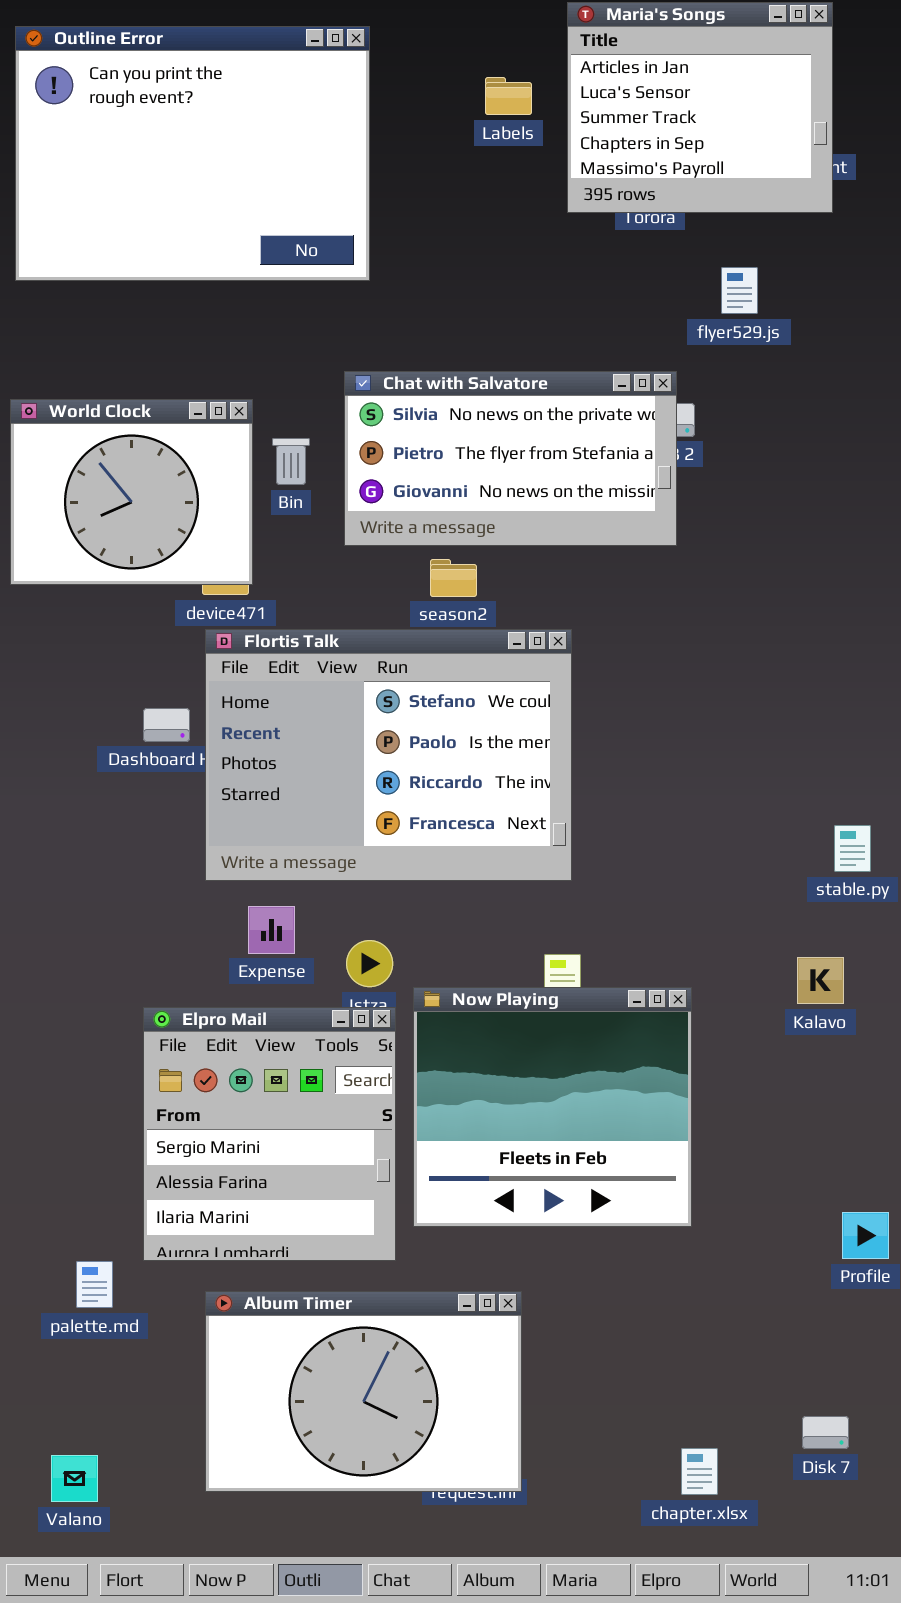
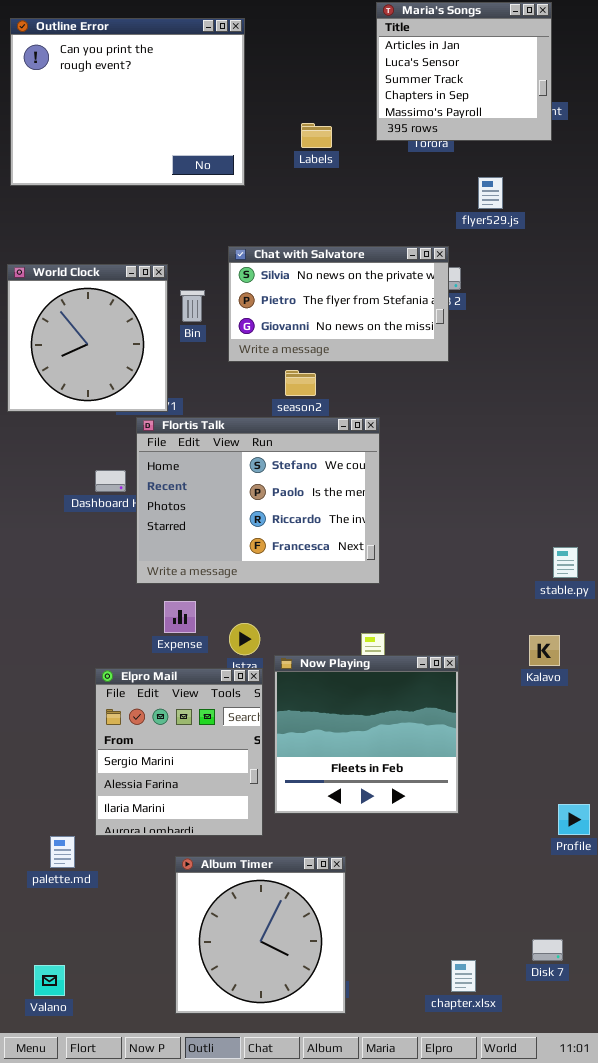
Labels: [485,77,532,115] -> [301,123,332,148], moved
World Clock: [10,399,253,585] -> [7,264,168,412], resized
Album Timer: [205,1291,522,1492] -> [175,856,346,1014], resized

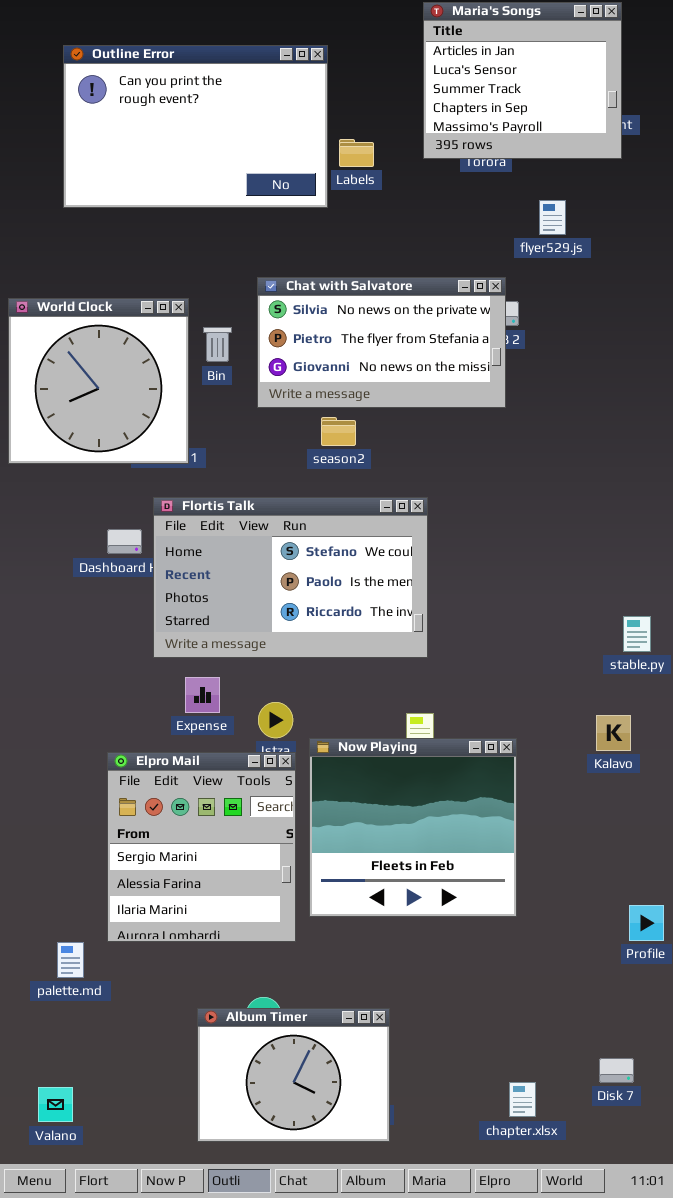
Outline Error: [10,18,245,186] -> [63,45,328,208], moved, resized
Flortis Talk: [136,417,380,584] -> [153,497,428,658], resized
Album Timer: [175,856,346,1014] -> [197,1008,390,1142], resized

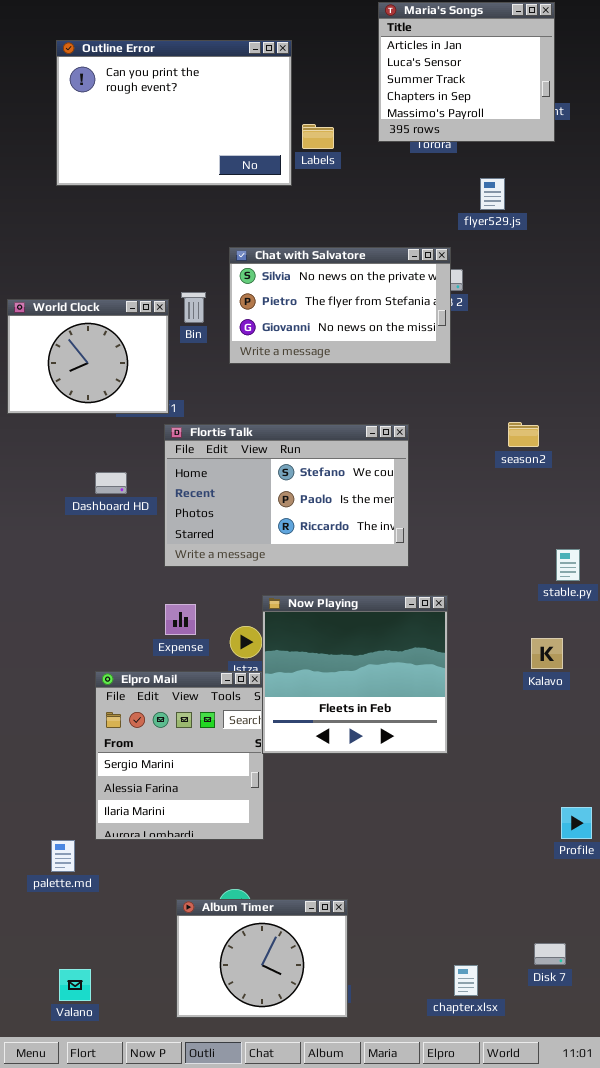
World Clock: [8,298,189,464] -> [7,299,169,414], resized
season2: [321,417,356,446] -> [508,422,539,447], moved
Flortis Talk: [153,497,428,658] -> [164,424,409,567], moved
Now Playing: [309,738,517,917] -> [262,595,448,754], moved
Valano: [38,1087,73,1122] -> [59,969,91,1001], moved

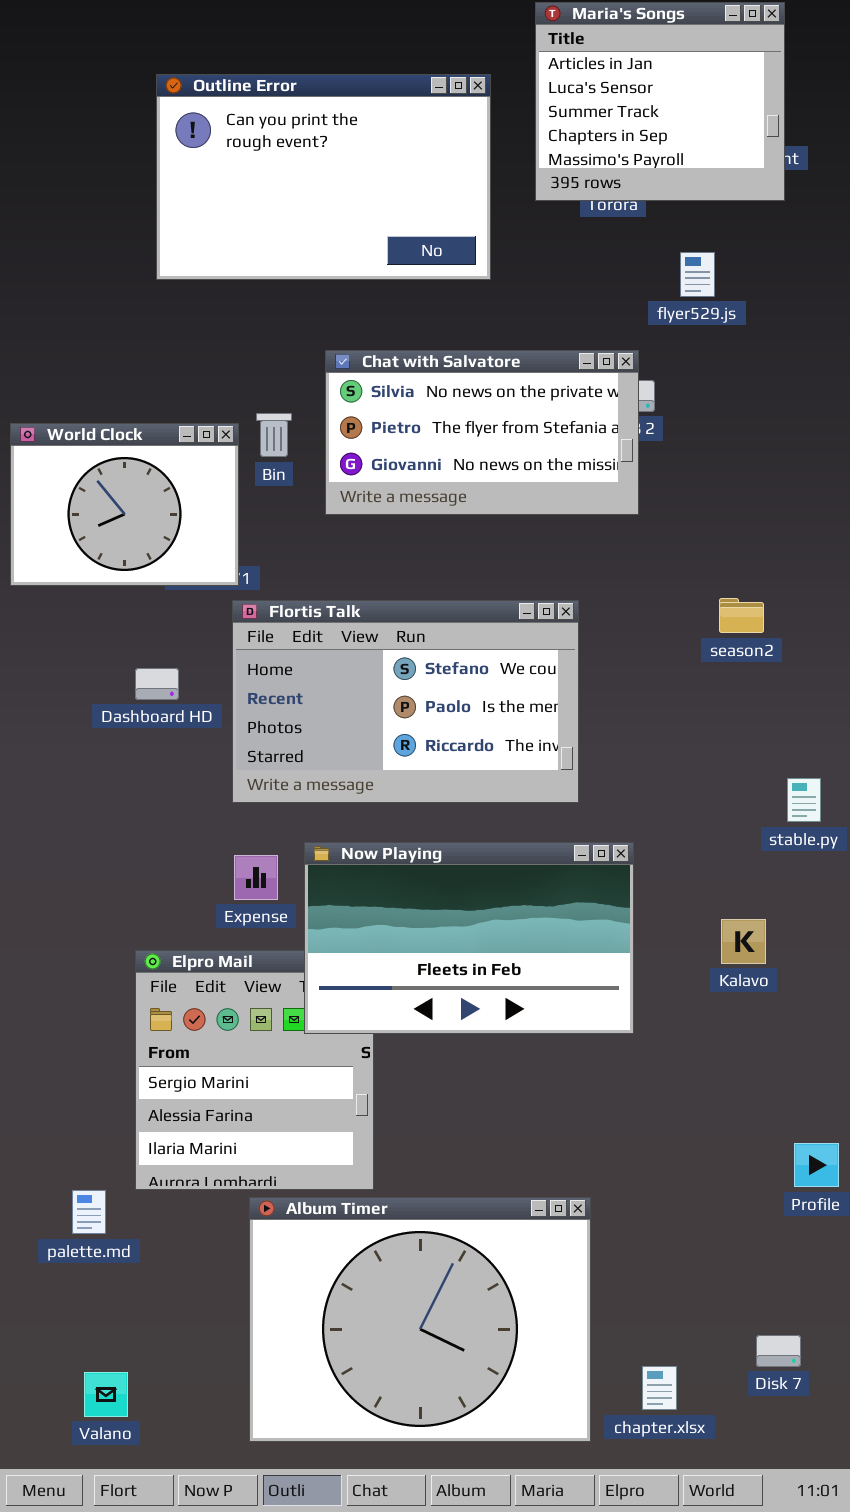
Outline Error: [56,40,292,186] -> [156,74,491,280], moved
Now Playing: [262,595,448,754] -> [304,842,634,1034], resized
Kalavo: [531,638,563,669] -> [721,919,766,964], moved
Album Timer: [176,899,348,1018] -> [249,1197,591,1442], resized

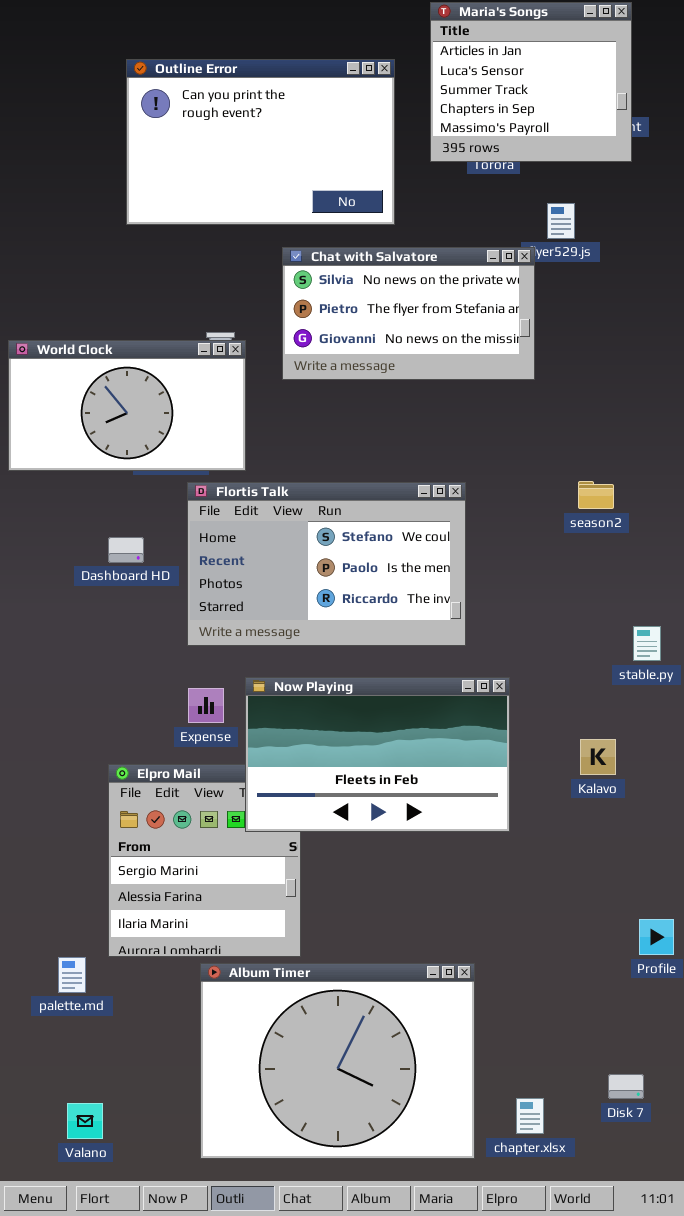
Chat with Salvatore: [325,350,639,515] -> [282,247,535,380], moved
World Clock: [10,423,239,586] -> [8,340,246,471], resized

